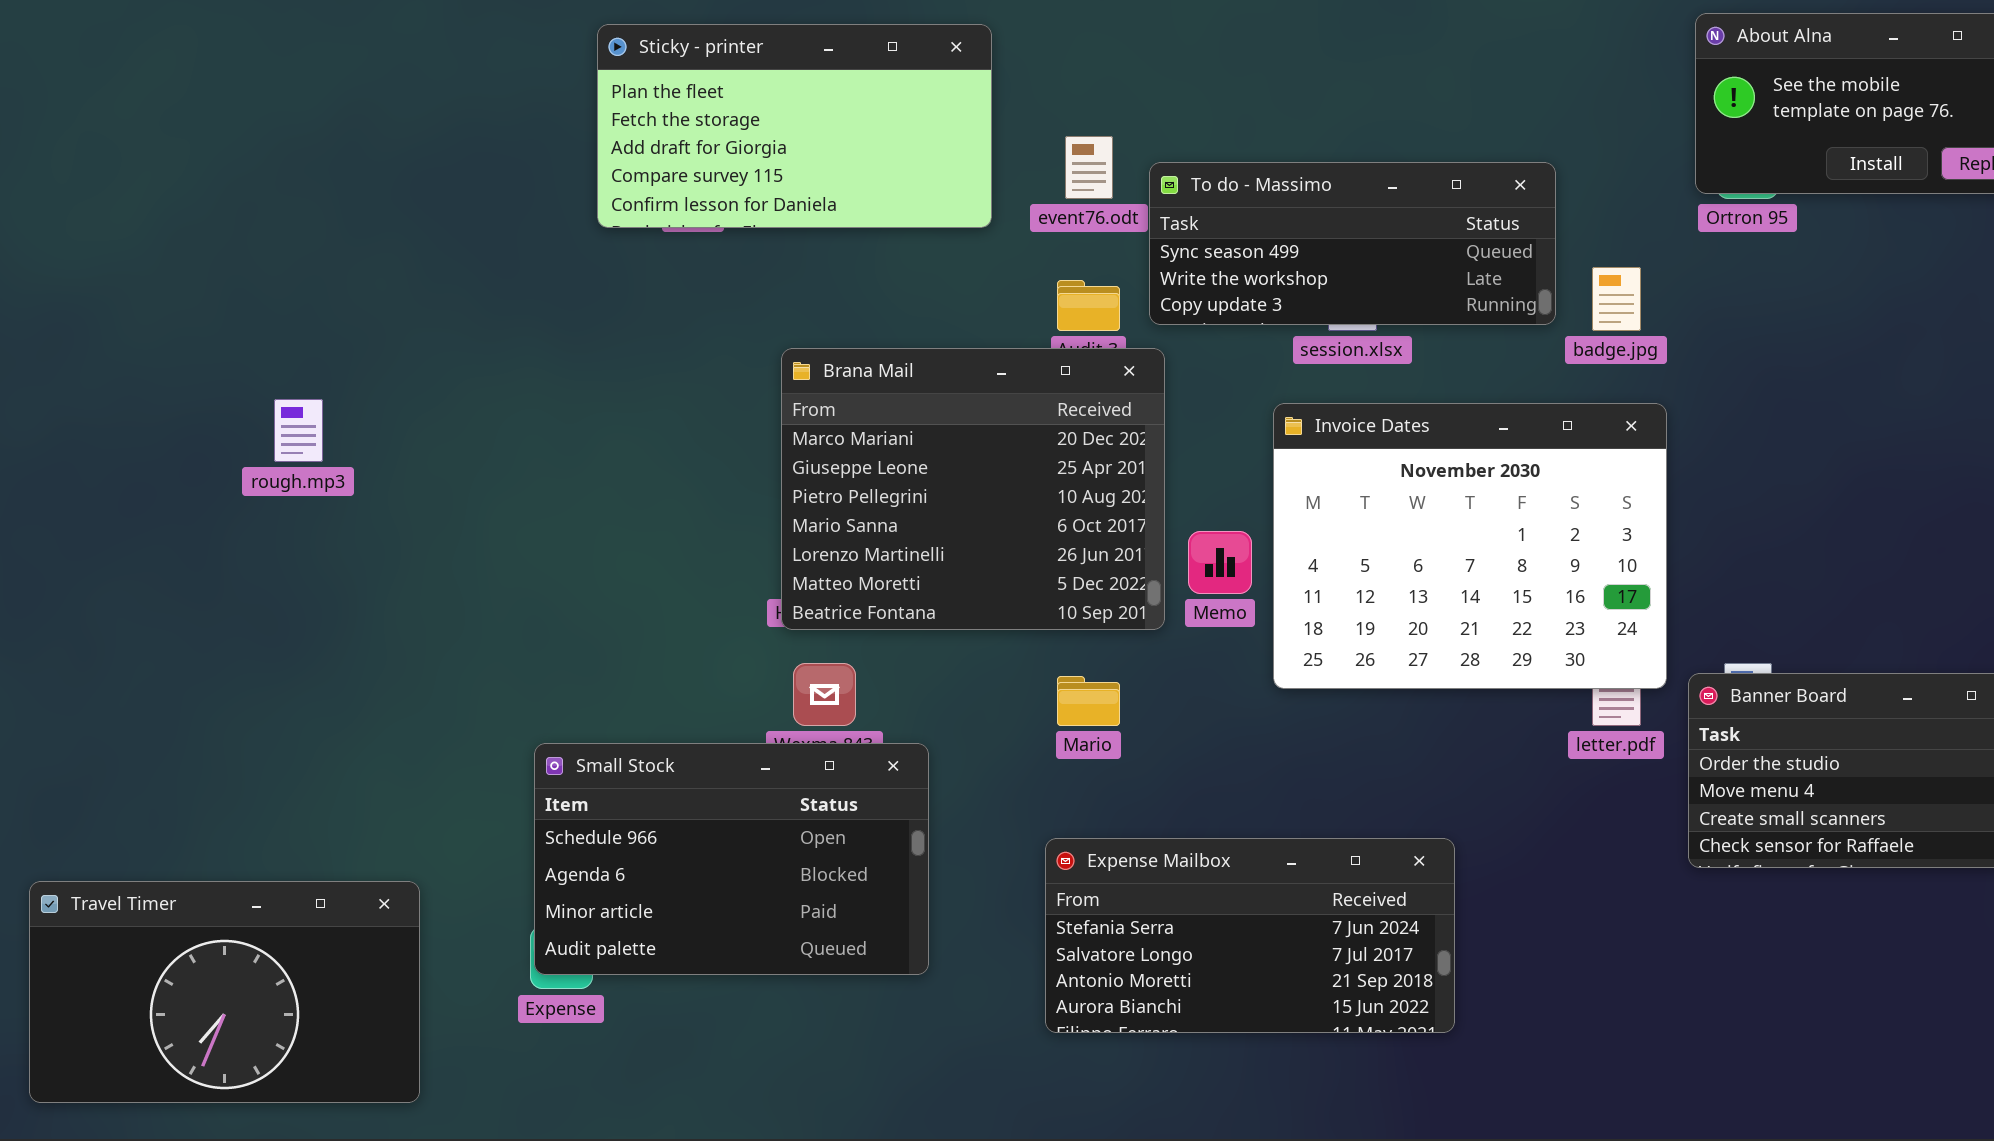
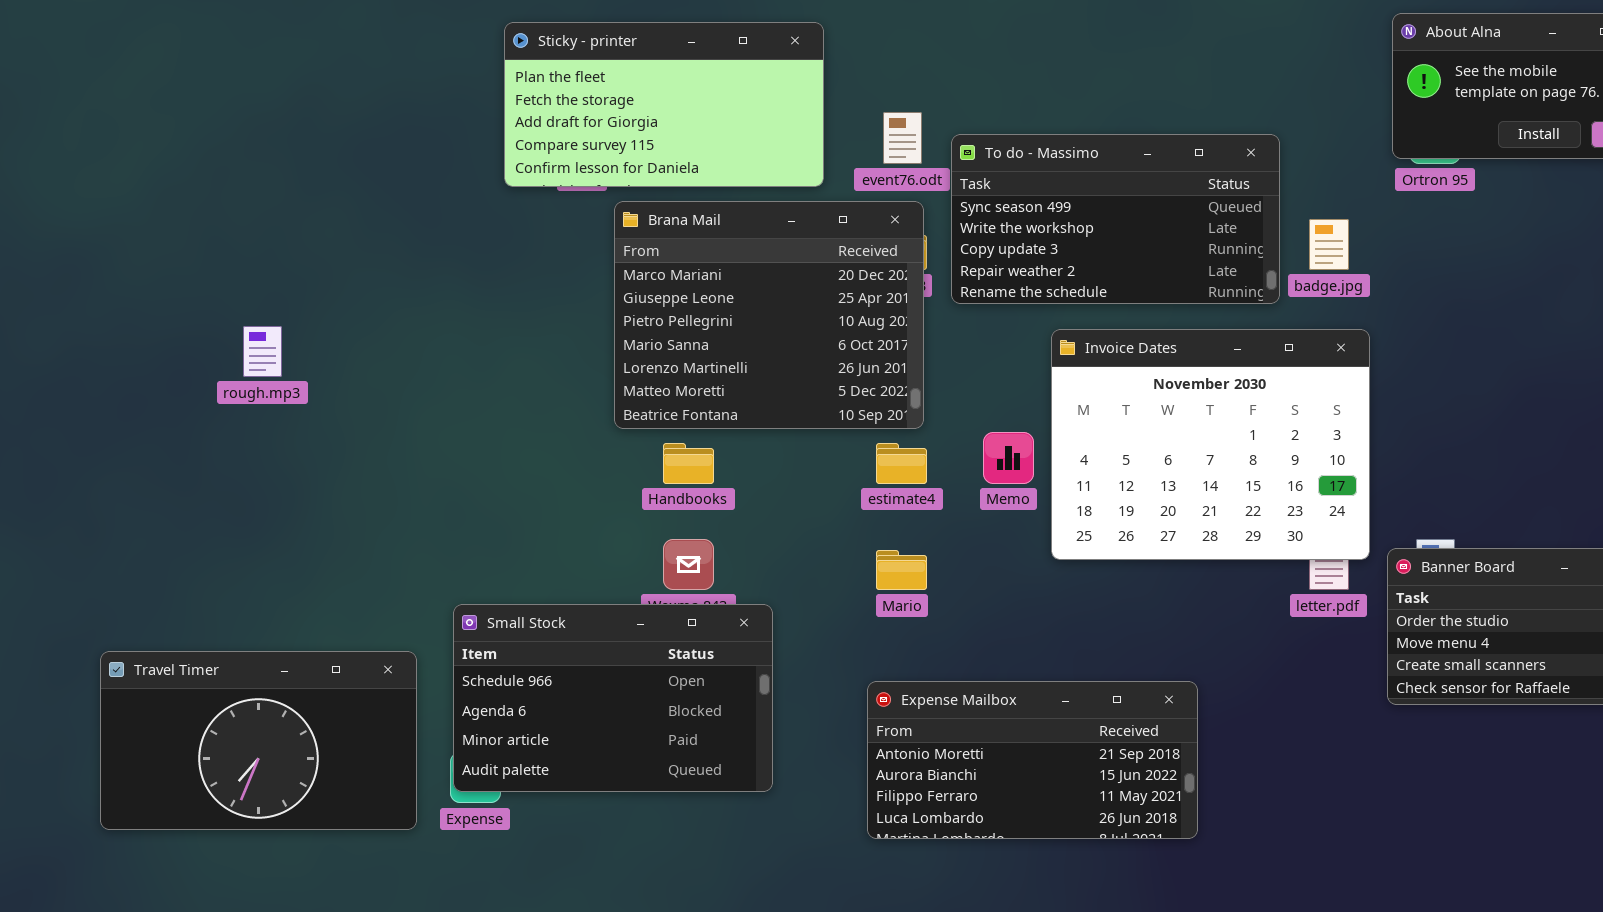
To do - Massimo: [1149,162,1556,325] -> [951,134,1280,304], resized
Brana Mail: [781,348,1165,630] -> [614,201,924,429], moved
Expense Mailbox: [1045,838,1455,1033] -> [867,681,1198,839], scrolled down 2 rows
Travel Timer: [29,881,420,1103] -> [100,651,417,830], moved

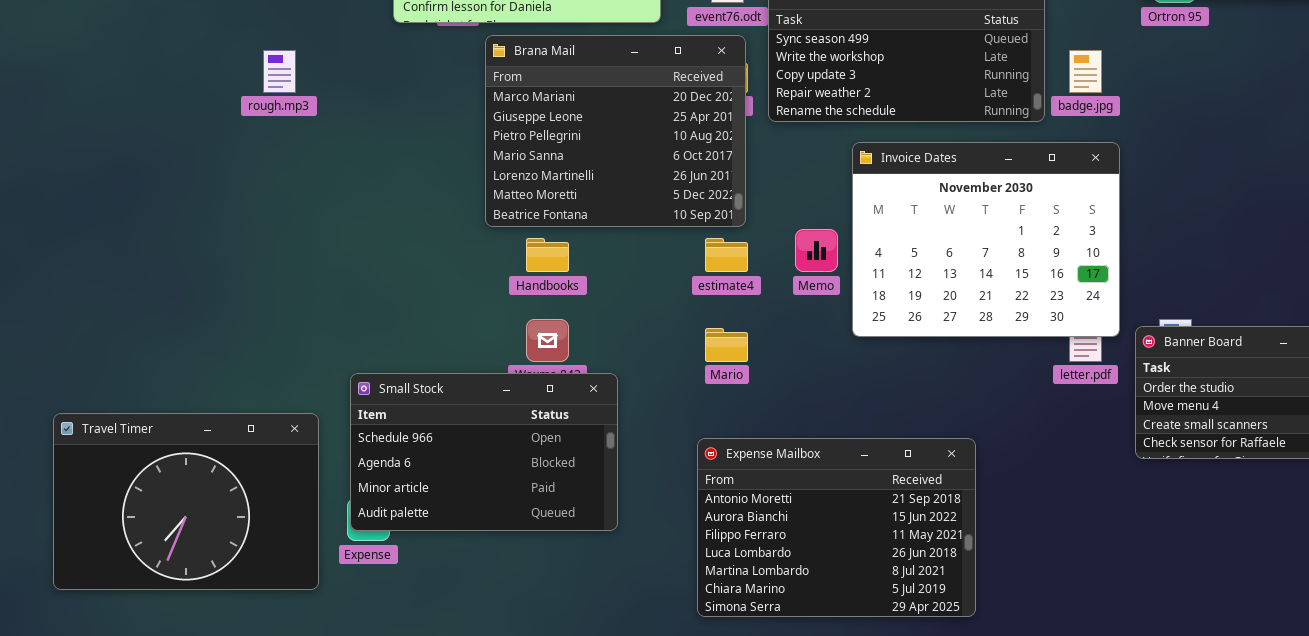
rough.mp3: [243,326,282,377] -> [263,50,296,93], moved
Travel Timer: [100,651,417,830] -> [53,413,319,590], resized
Expense Mailbox: [867,681,1198,839] -> [697,438,976,617], resized

